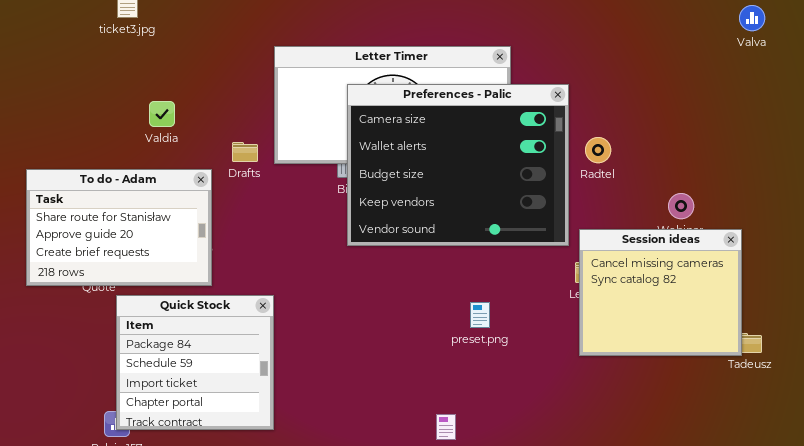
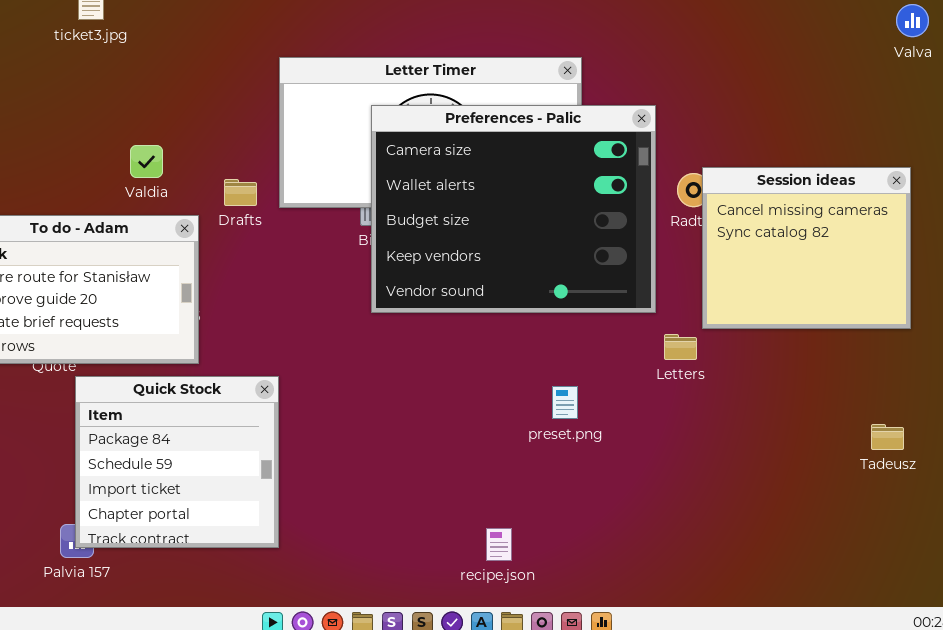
Valva: [739,5,765,31] -> [896,4,929,37], moved
Valdia: [149,101,175,127] -> [130,145,163,178], moved
Session ideas: [579,229,742,356] -> [702,167,911,329], moved
preset.png: [470,302,490,328] -> [552,386,578,419], moved

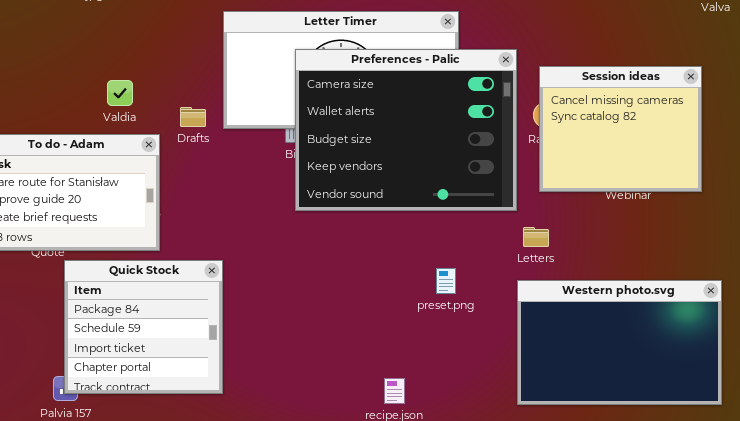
Session ideas: [702,167,911,329] -> [539,66,702,192], moved
Western photo.svg: none -> [517,280,722,405], opened

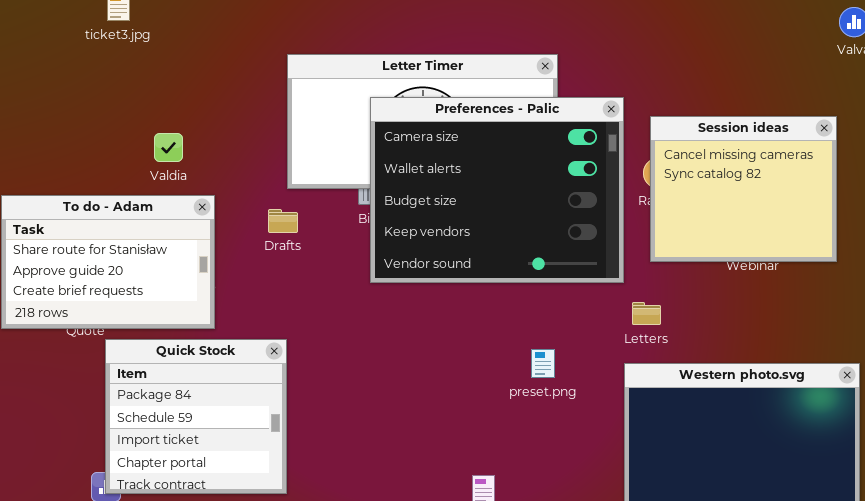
Drafts: [180,107,206,127] -> [268,209,298,233], moved

